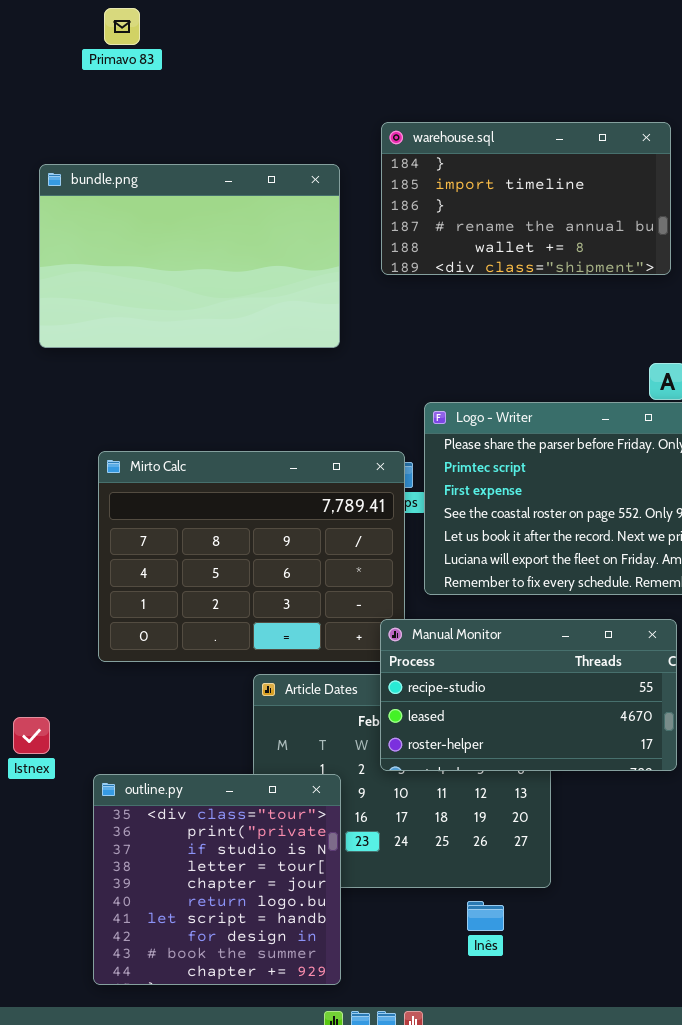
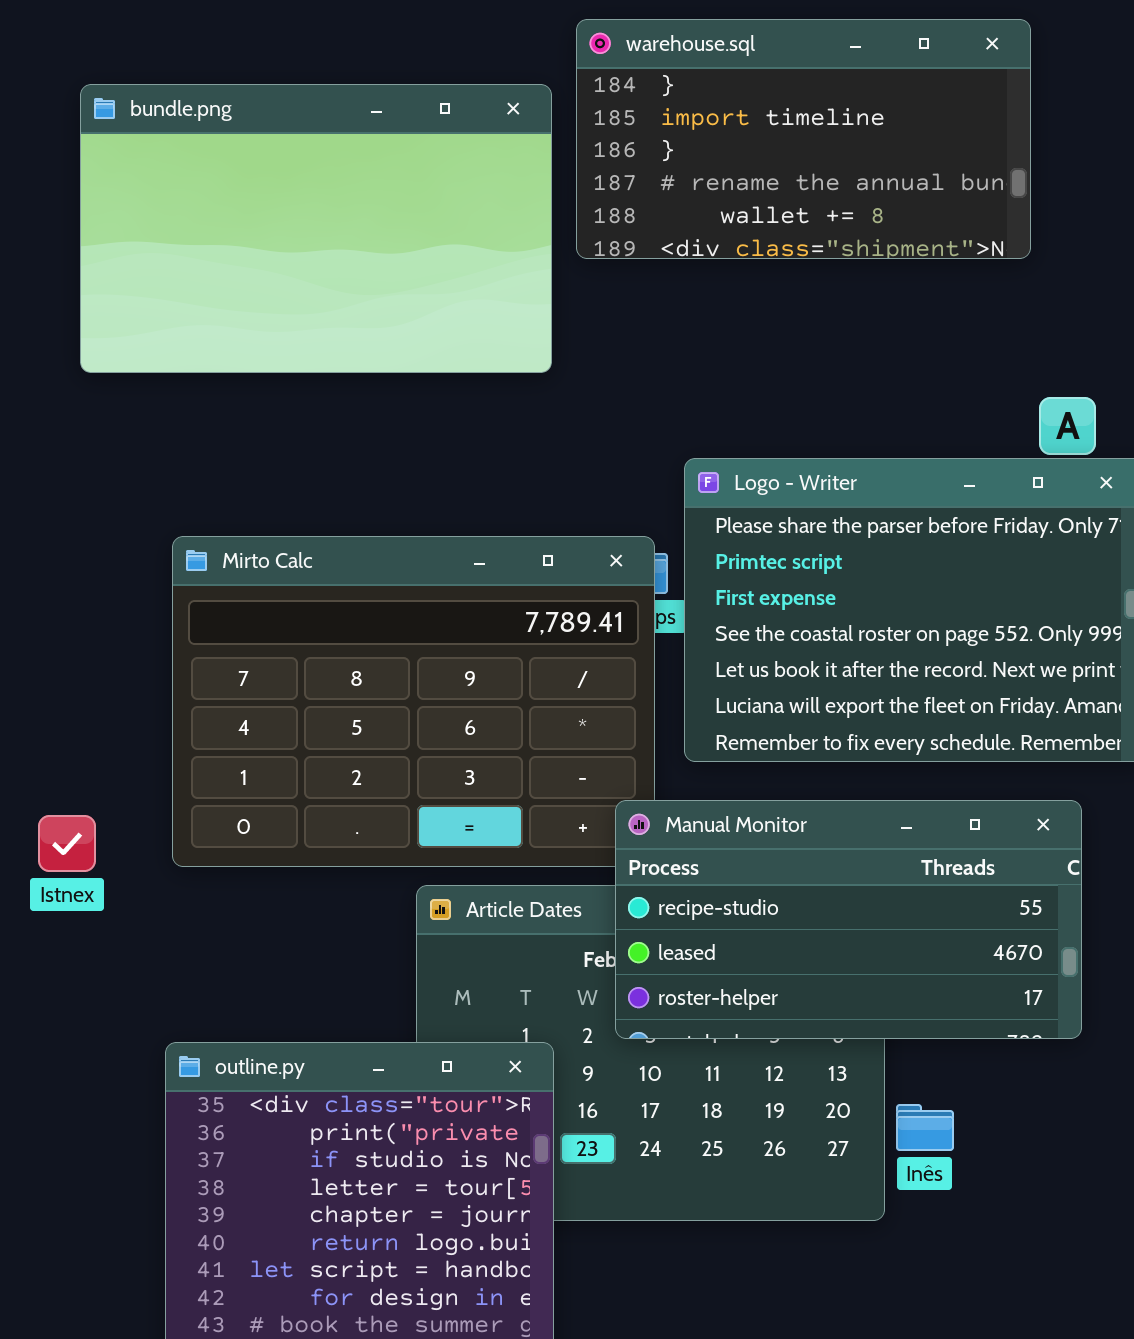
warehouse.sql: [381,122,671,275] -> [576,19,1031,259], moved
Istnex: [13,717,50,754] -> [38,815,96,872], moved
Inês: [467,901,504,931] -> [896,1104,954,1151], moved

